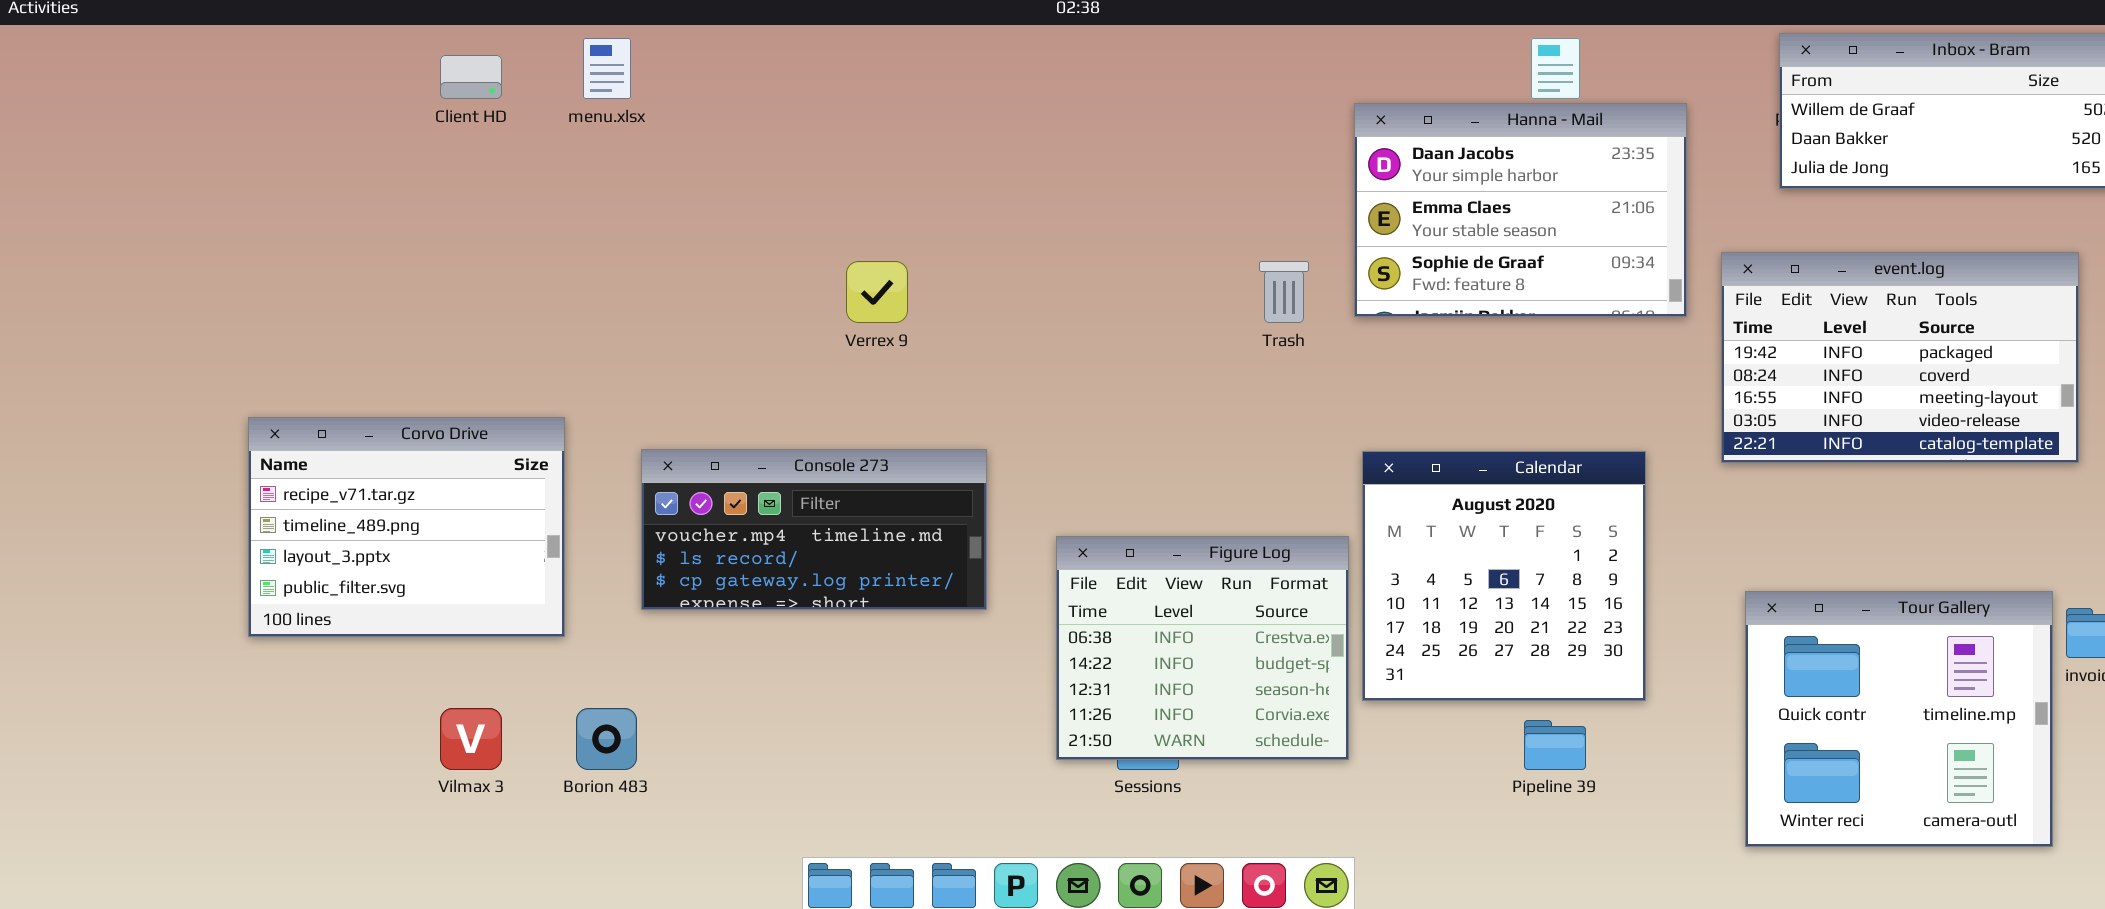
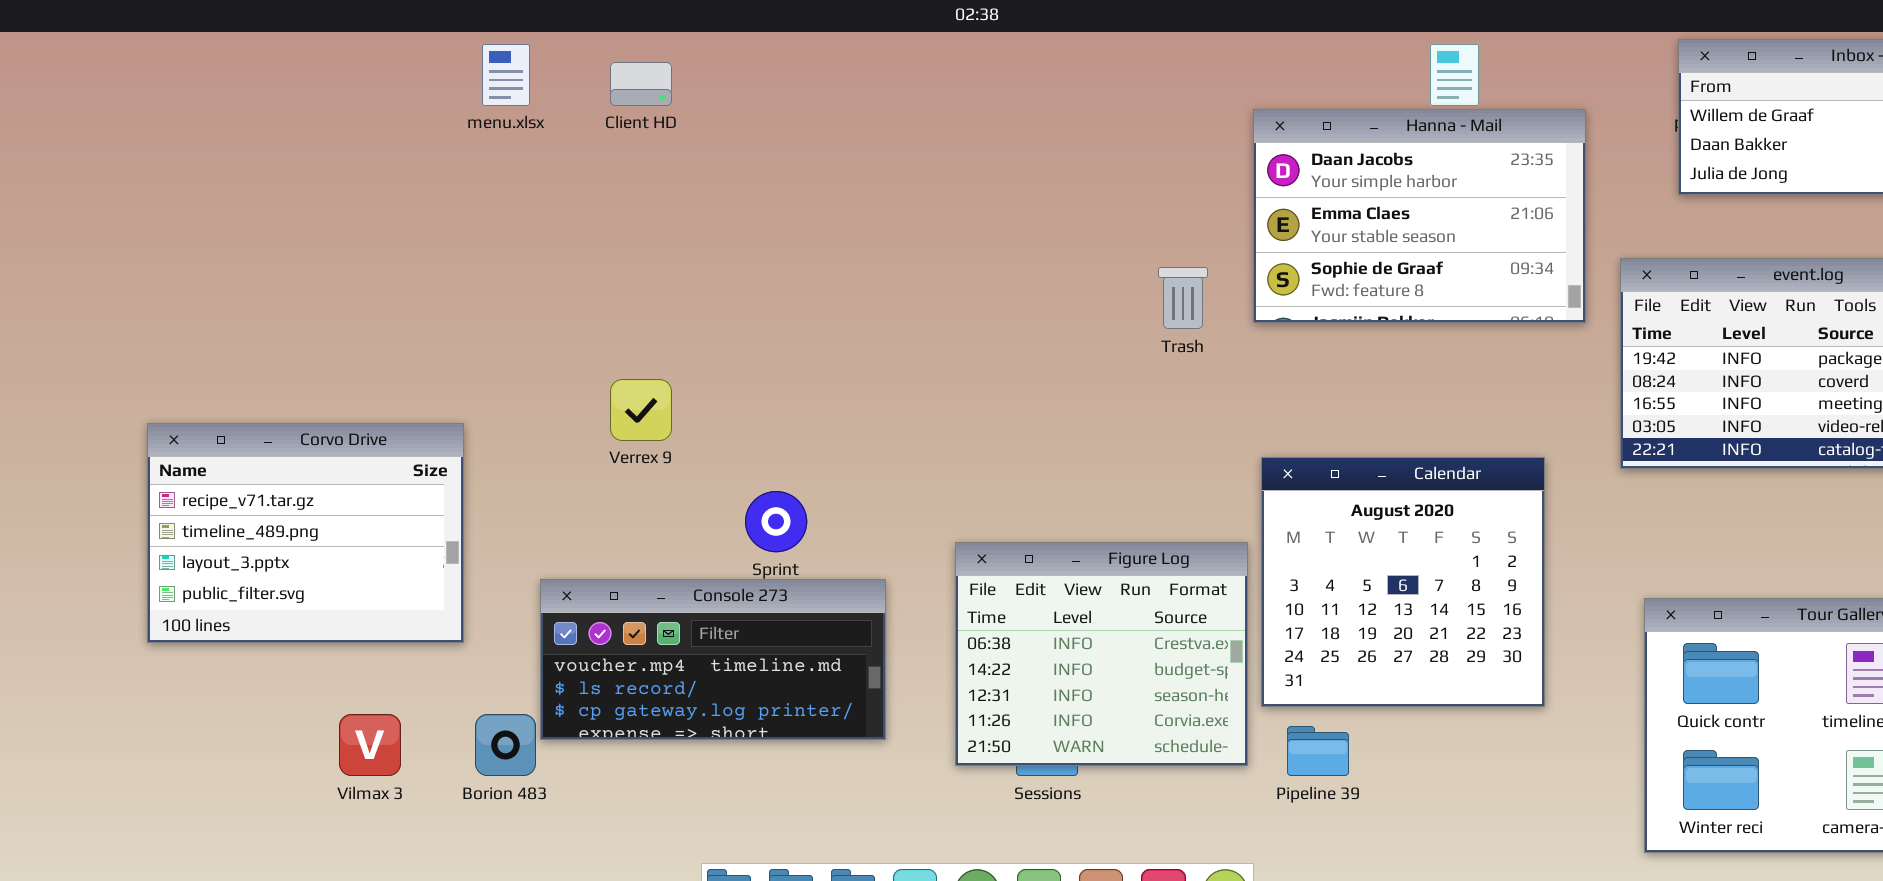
Client HD: [440,55,502,99] -> [610,62,672,106], moved
Verrex 9: [846,261,908,323] -> [610,379,672,441], moved
Console 273: [641,449,987,610] -> [540,579,886,740], moved
Pipeline 39: [1524,720,1586,770] -> [1287,726,1349,776], moved

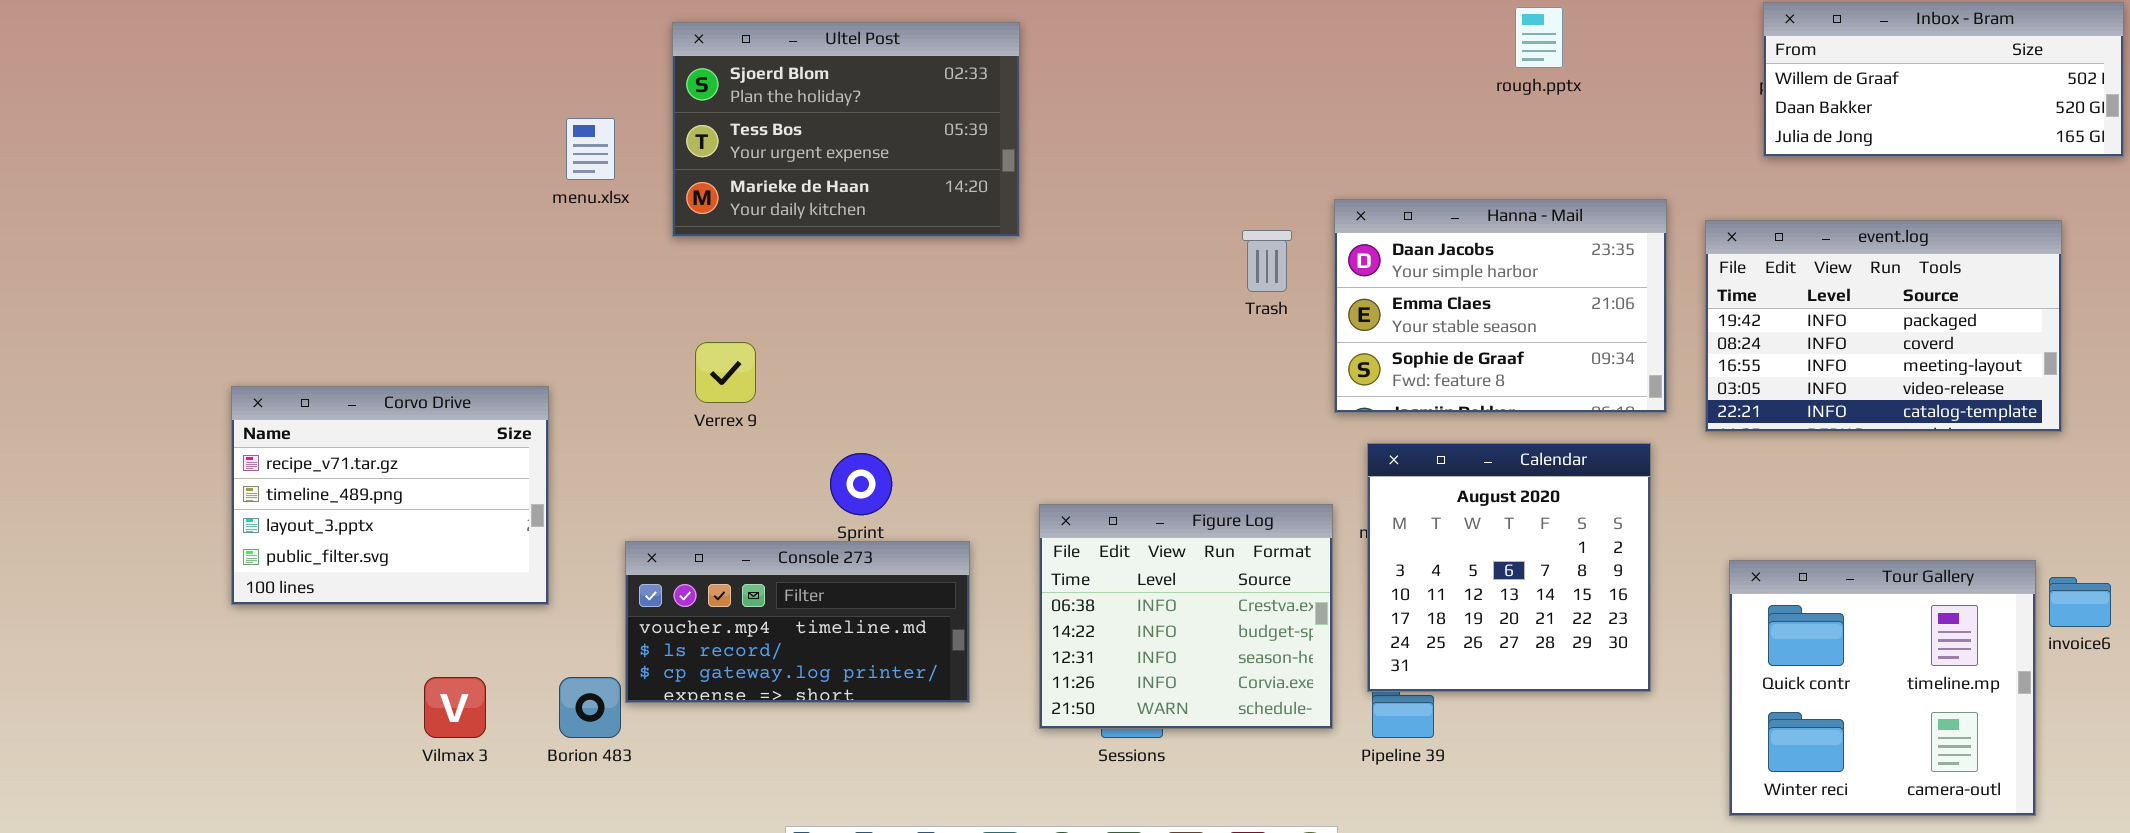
menu.xlsx: [482,44,530,106] -> [566,118,615,180], moved
Ultel Post: none -> [672,22,1020,237], opened
Hanna - Mail: [1253,109,1586,323] -> [1334,199,1667,413], moved
Calendar: [1261,457,1545,707] -> [1367,443,1651,692], moved

